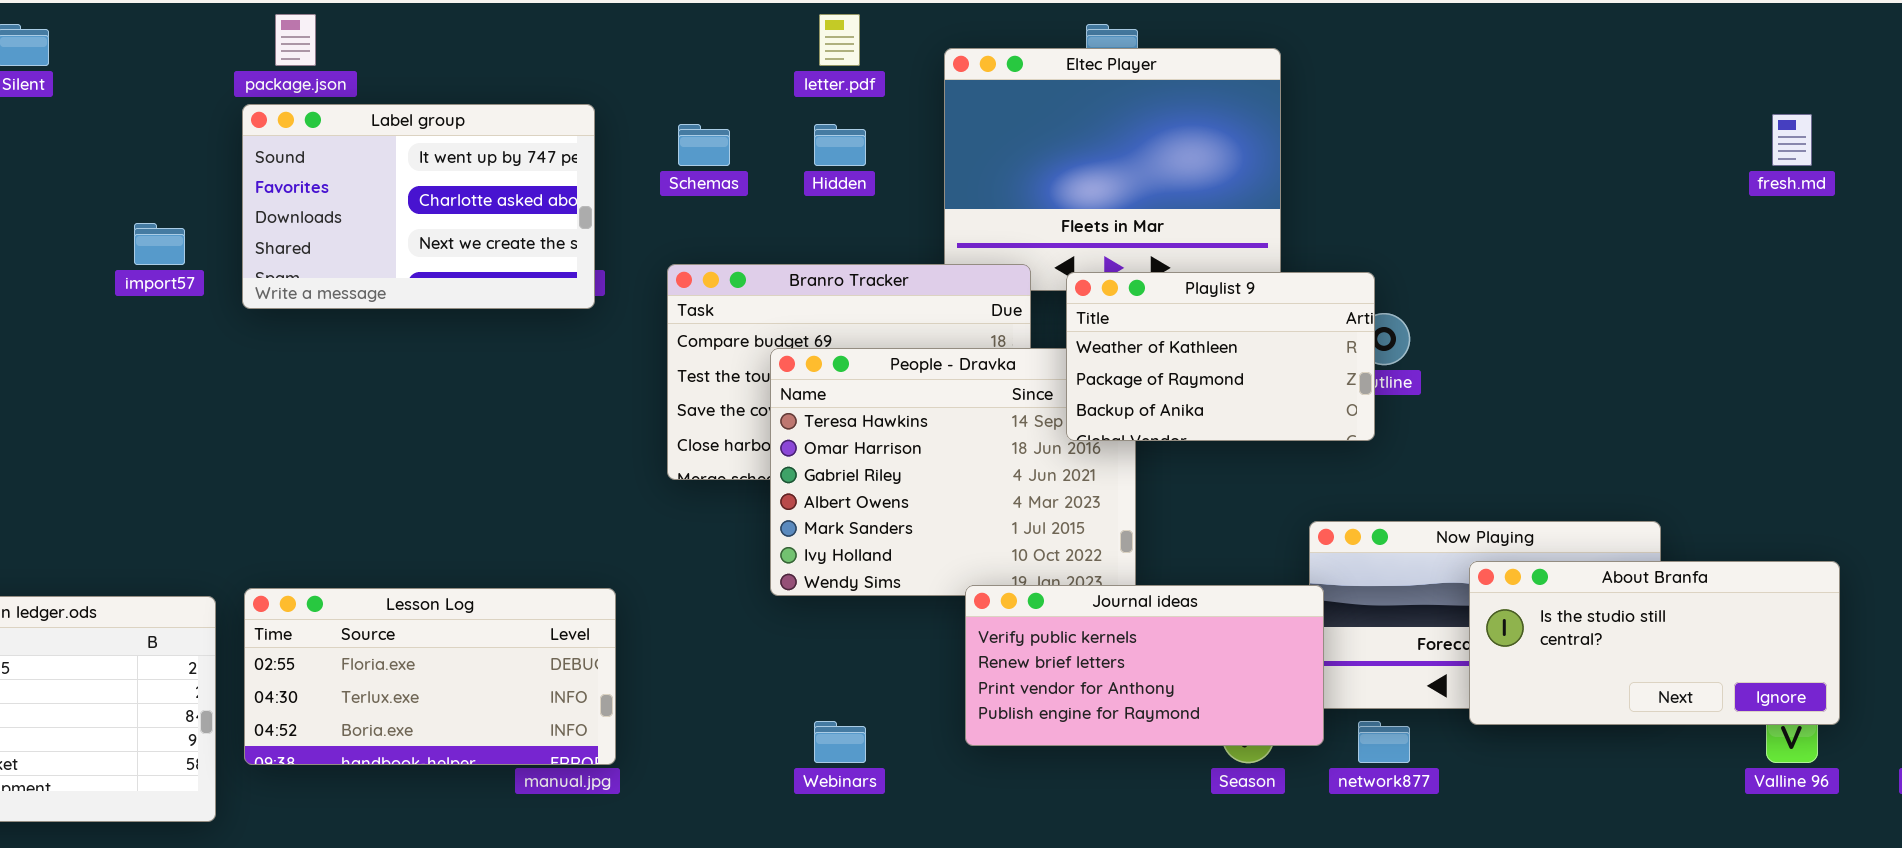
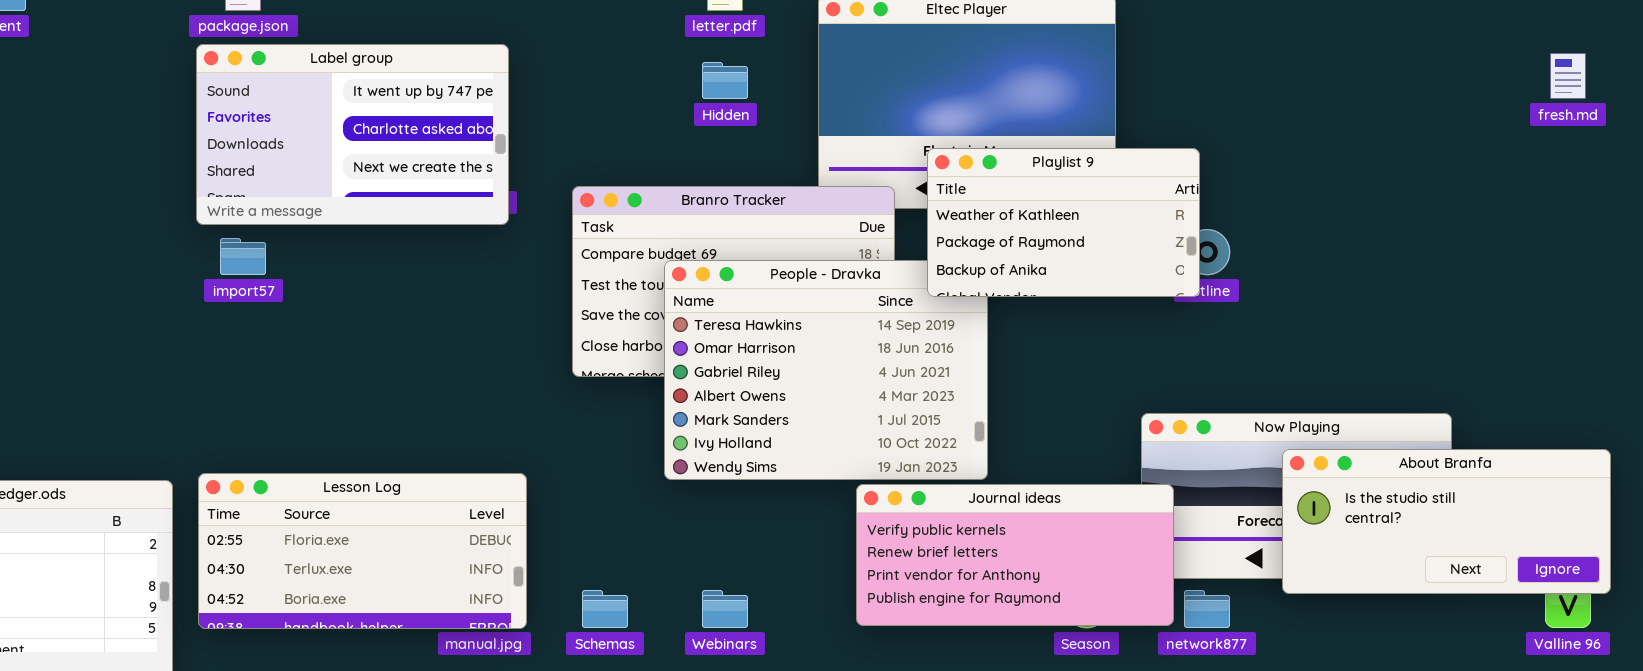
Schemas: [678,124,730,166] -> [582,590,628,628], moved
import57: [134,223,185,265] -> [220,238,266,275], moved
Playlist 9: [1066,272,1375,441] -> [927,148,1200,297], moved
Journal ideas: [965,585,1324,746] -> [856,484,1174,626], moved

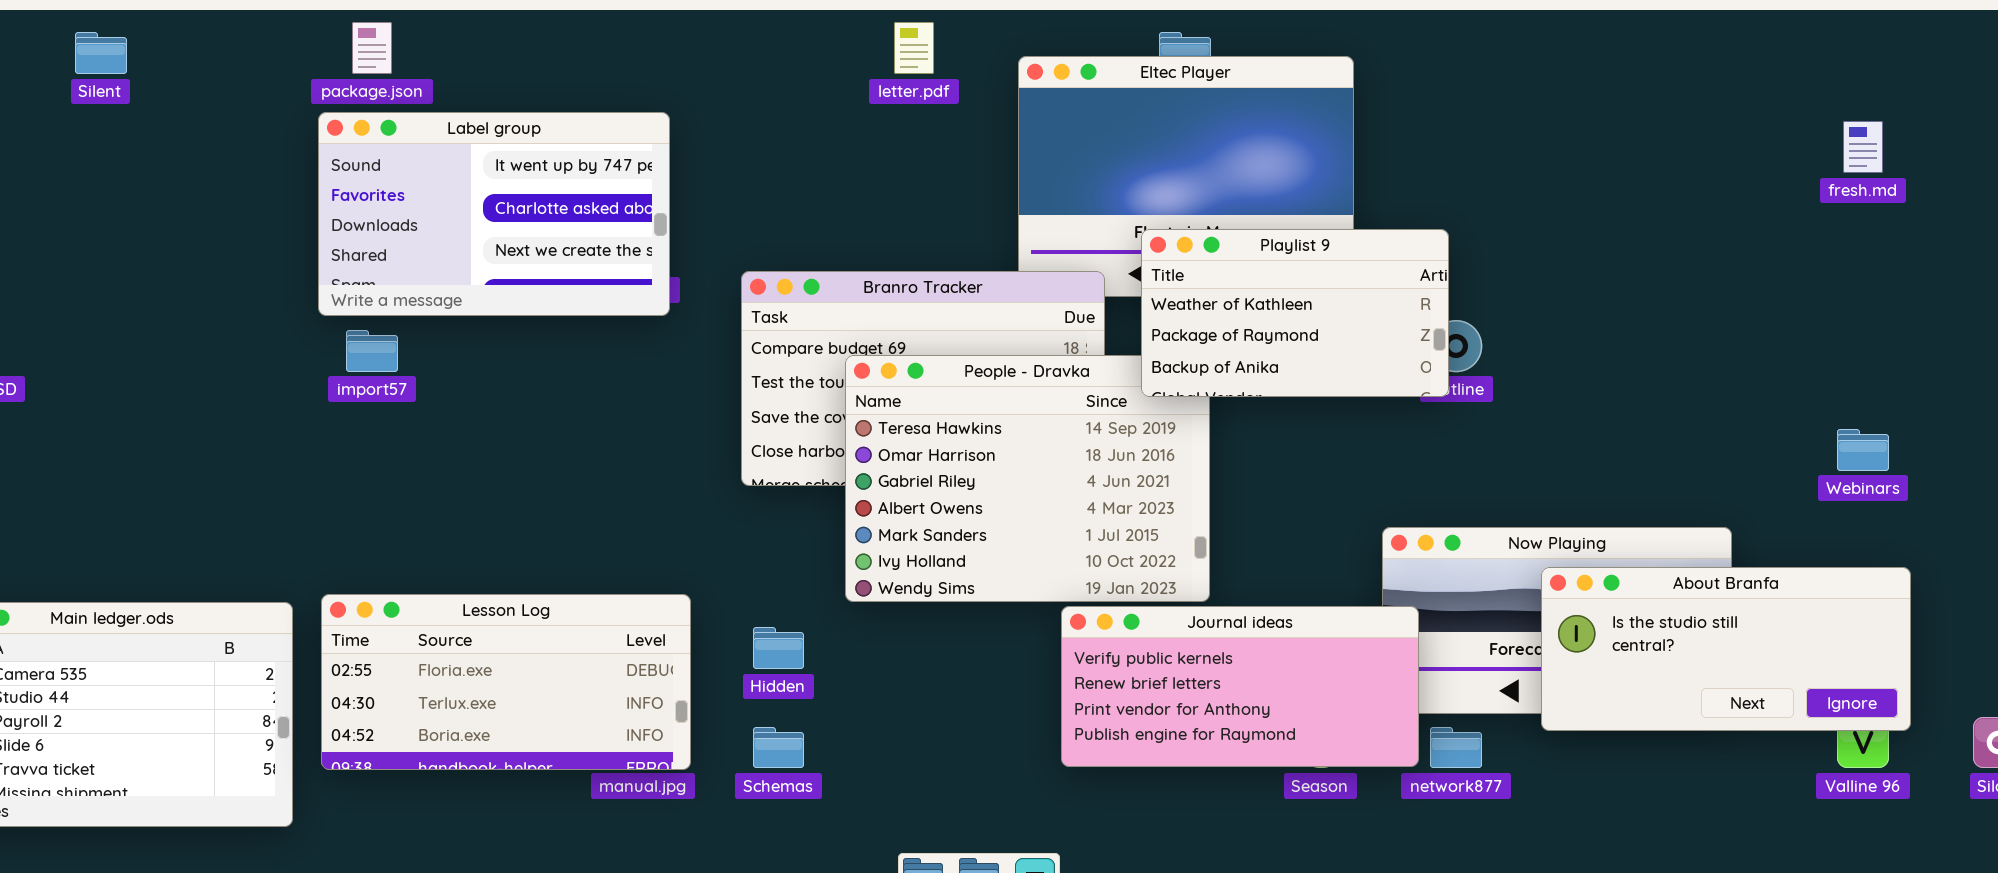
Hidden: [702,62,748,99] -> [753,627,804,669], moved
Webinars: [702,590,748,628] -> [1837,429,1889,471], moved

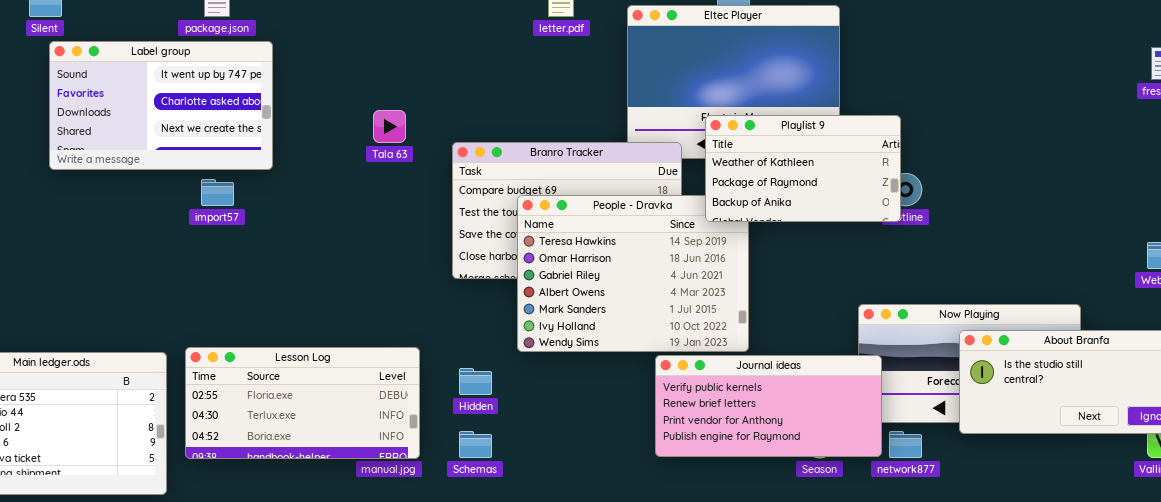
Label group: [318,112,670,316] -> [49,41,273,170], moved

